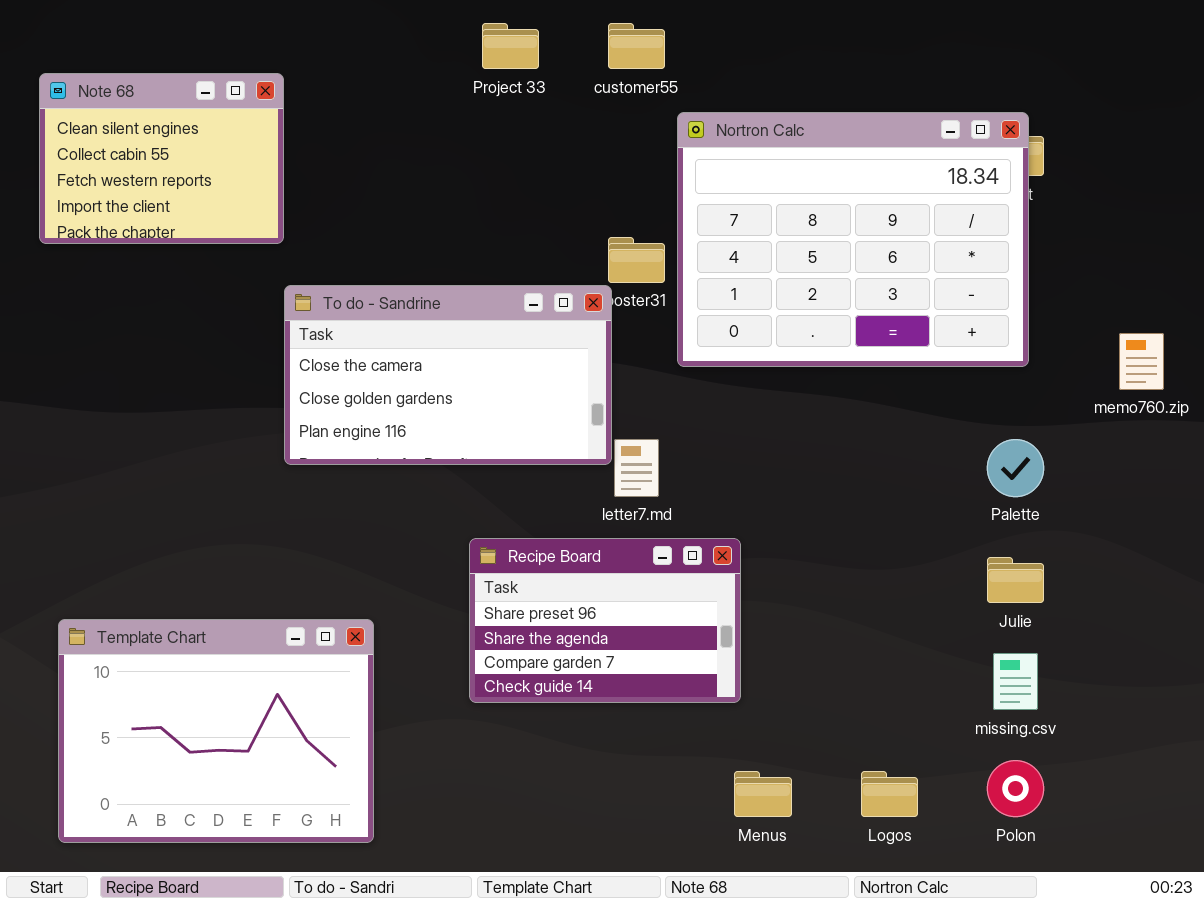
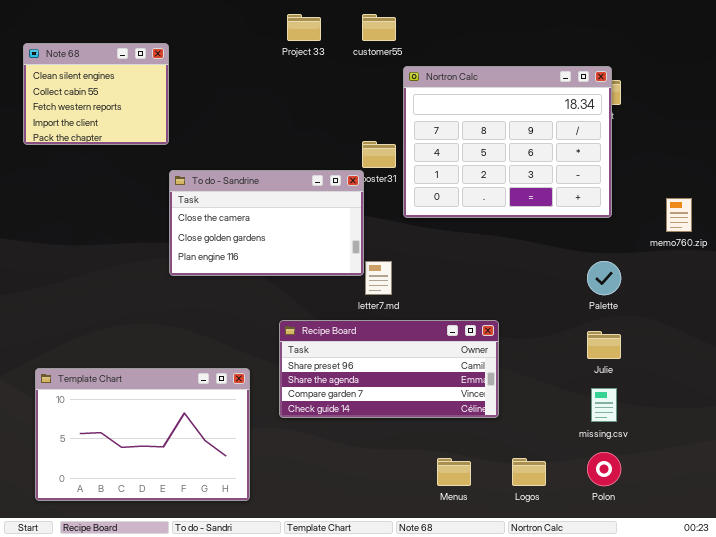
Recipe Board: [469,538,741,703] -> [279,320,499,418], resized
Template Chart: [58,619,374,843] -> [35,368,250,501], resized

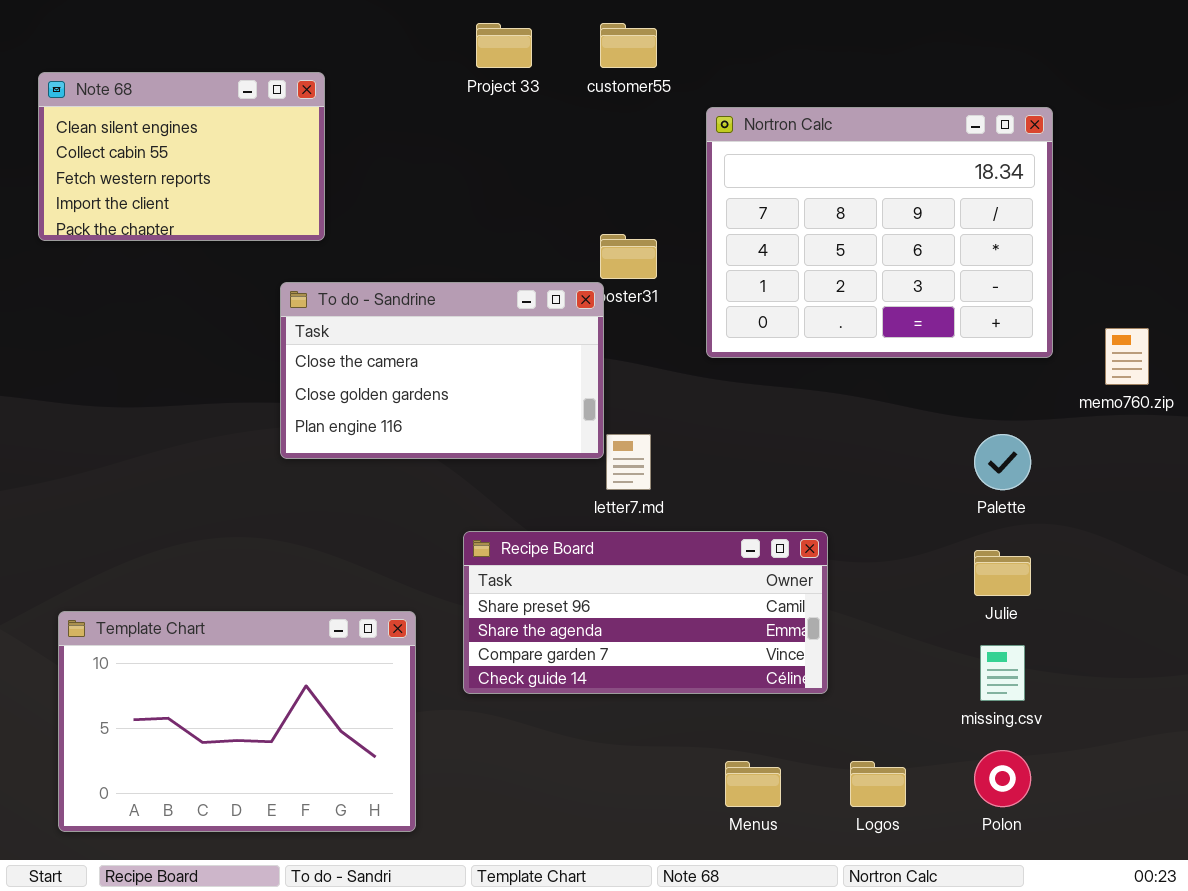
Note 68: [23,43,169,145] -> [38,72,325,241], resized
Nortron Calc: [403,66,612,218] -> [706,107,1053,358], moved

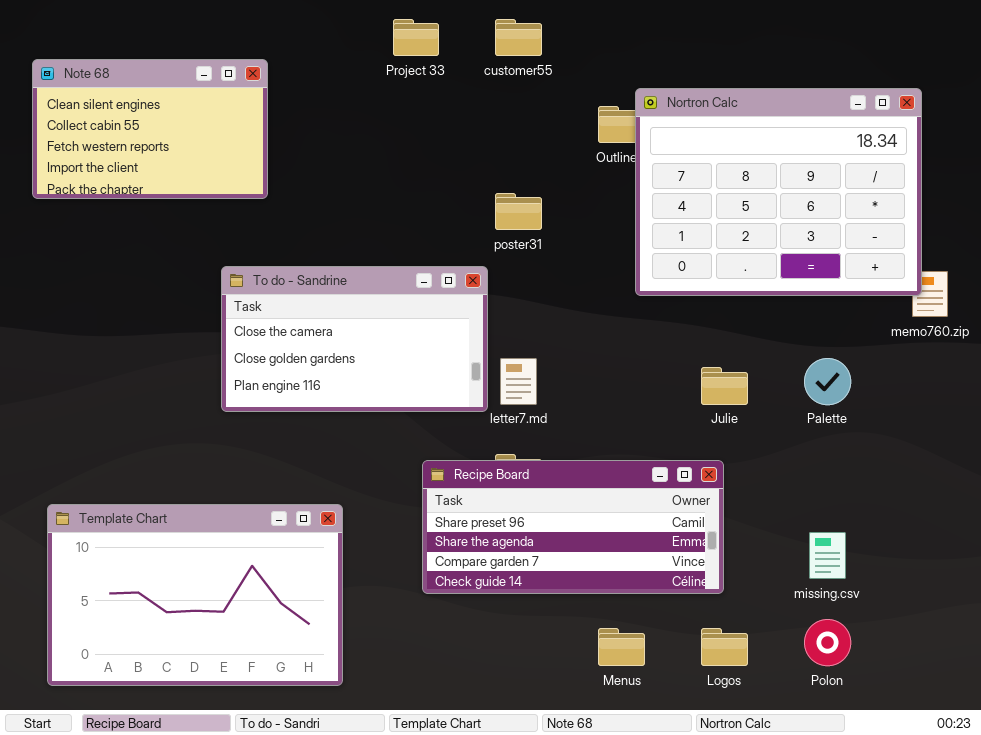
Nortron Calc: [706,107,1053,358] -> [635,88,922,296], moved
To do - Sandrine: [280,282,604,459] -> [221,266,488,412], moved
Recipe Board: [463,531,828,694] -> [422,460,724,594], moved
Julie: [974,550,1031,596] -> [701,367,748,405], moved

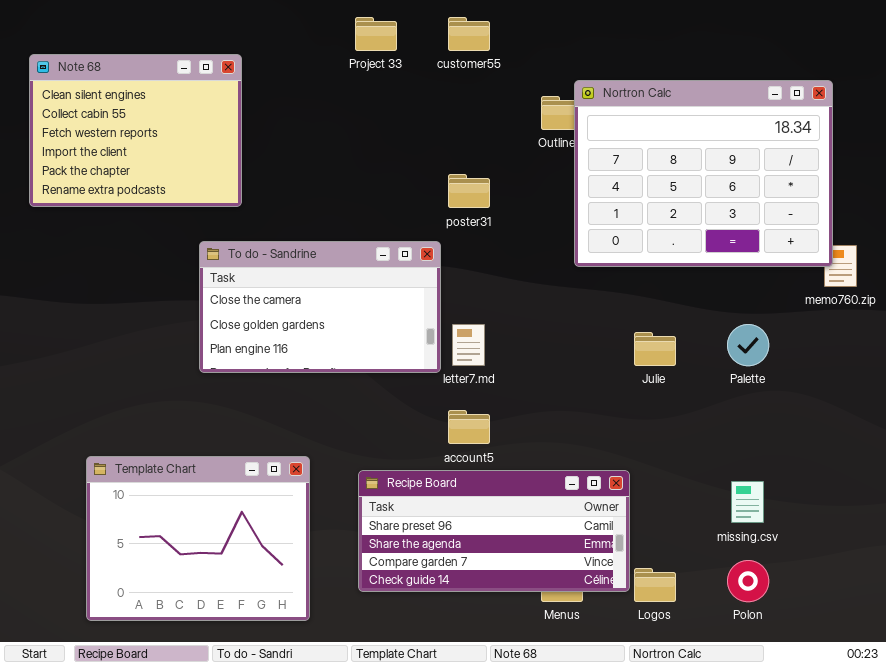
Note 68: [32,59,268,199] -> [29,54,242,207], resized
Recipe Board: [422,460,724,594] -> [358,470,630,592], moved
Template Chart: [47,504,343,686] -> [86,456,310,621], resized

